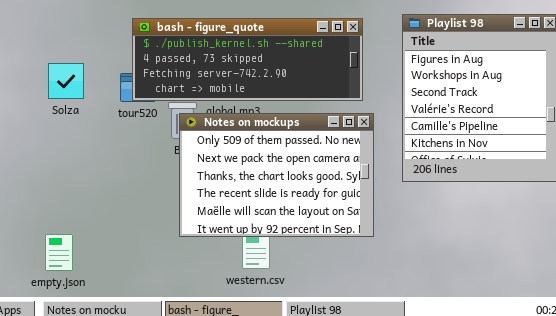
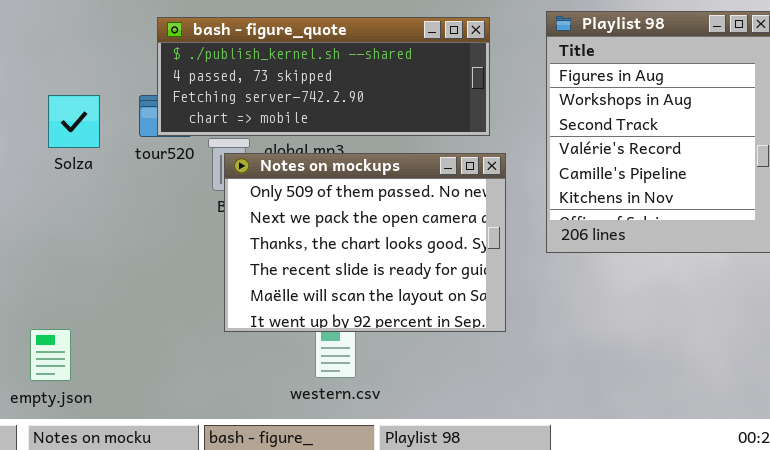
Solza: [48,63,84,99] -> [48,95,100,148], moved

